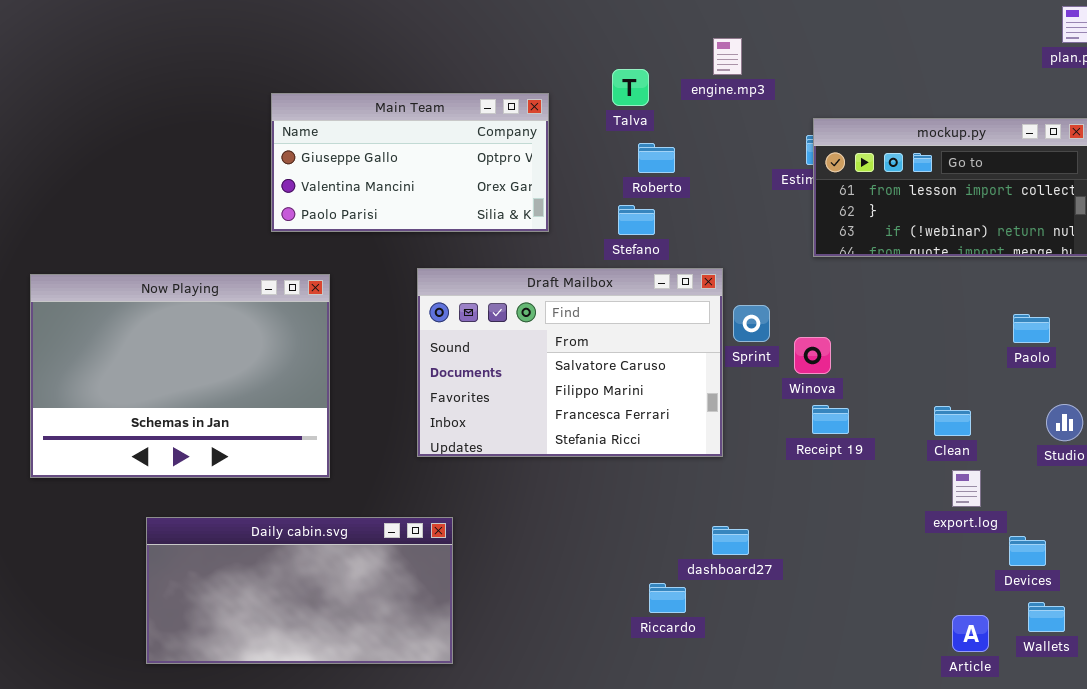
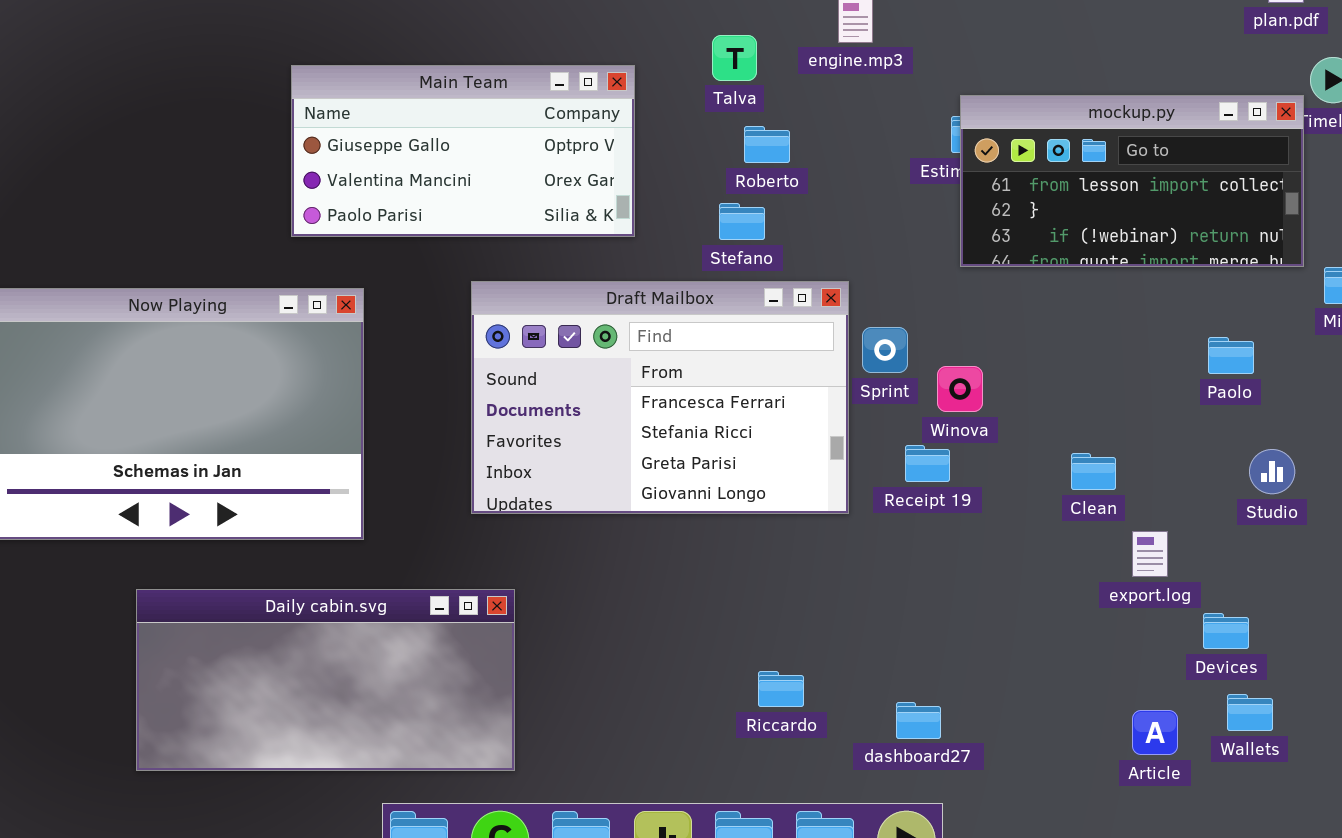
Draft Mailbox: [417,268,723,457] -> [471,281,849,514], scrolled down 2 rows
Receipt 19: [812,405,849,434] -> [905,445,950,482], moved
Clean: [934,406,971,436] -> [1071,453,1116,490], moved
dashboard27: [712,526,749,555] -> [896,702,941,739], moved

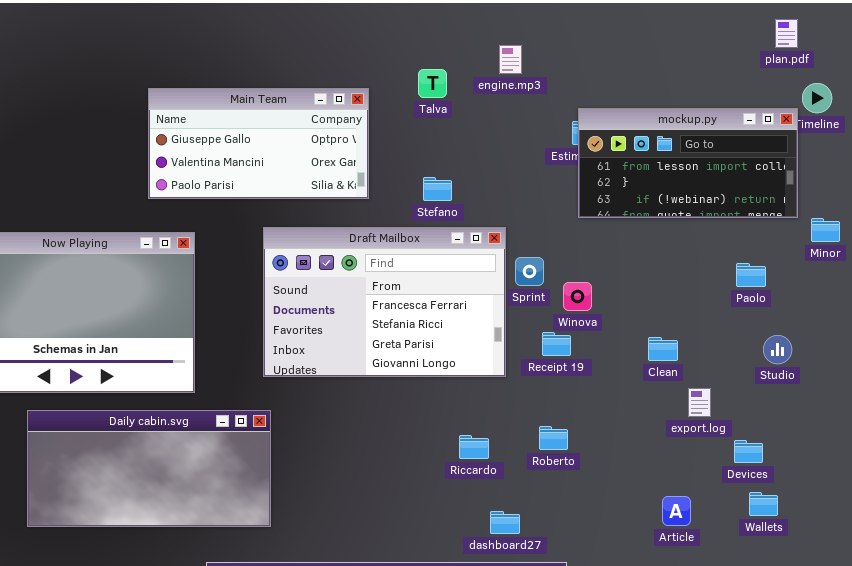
Roberto: [744,126,790,163] -> [539,426,568,450], moved
Daily cabin.svg: [136,589,515,771] -> [27,410,271,527], moved
Riccardo: [758,671,804,707] -> [459,435,489,459], moved
dashboard27: [896,702,941,739] -> [490,511,520,534], moved
Article: [1132,710,1178,755] -> [662,496,691,526], moved

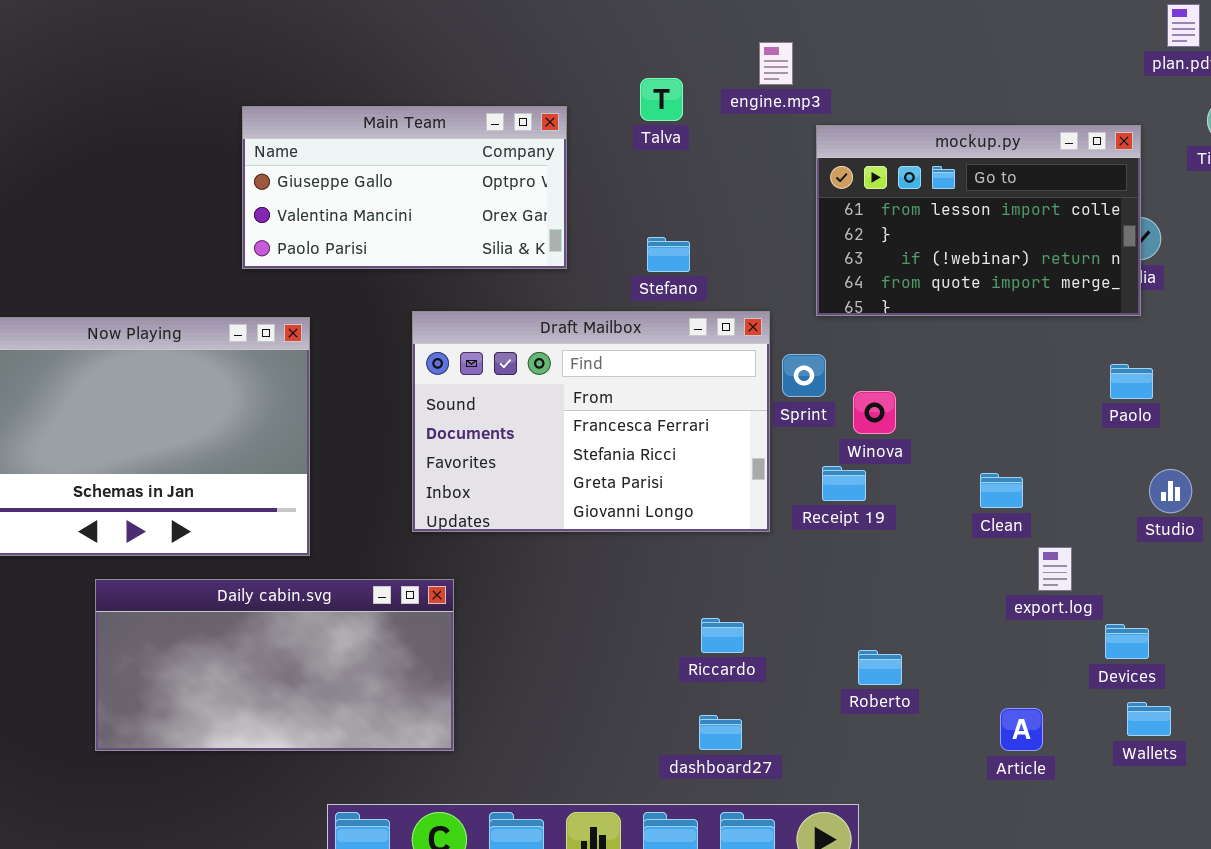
mockup.py: [578,108,798,218] -> [816,125,1141,316], moved, resized
Daily cabin.svg: [27,410,271,527] -> [95,579,454,751], moved
Roberto: [539,426,568,450] -> [858,650,902,685], moved
dashboard27: [490,511,520,534] -> [699,715,742,750], moved

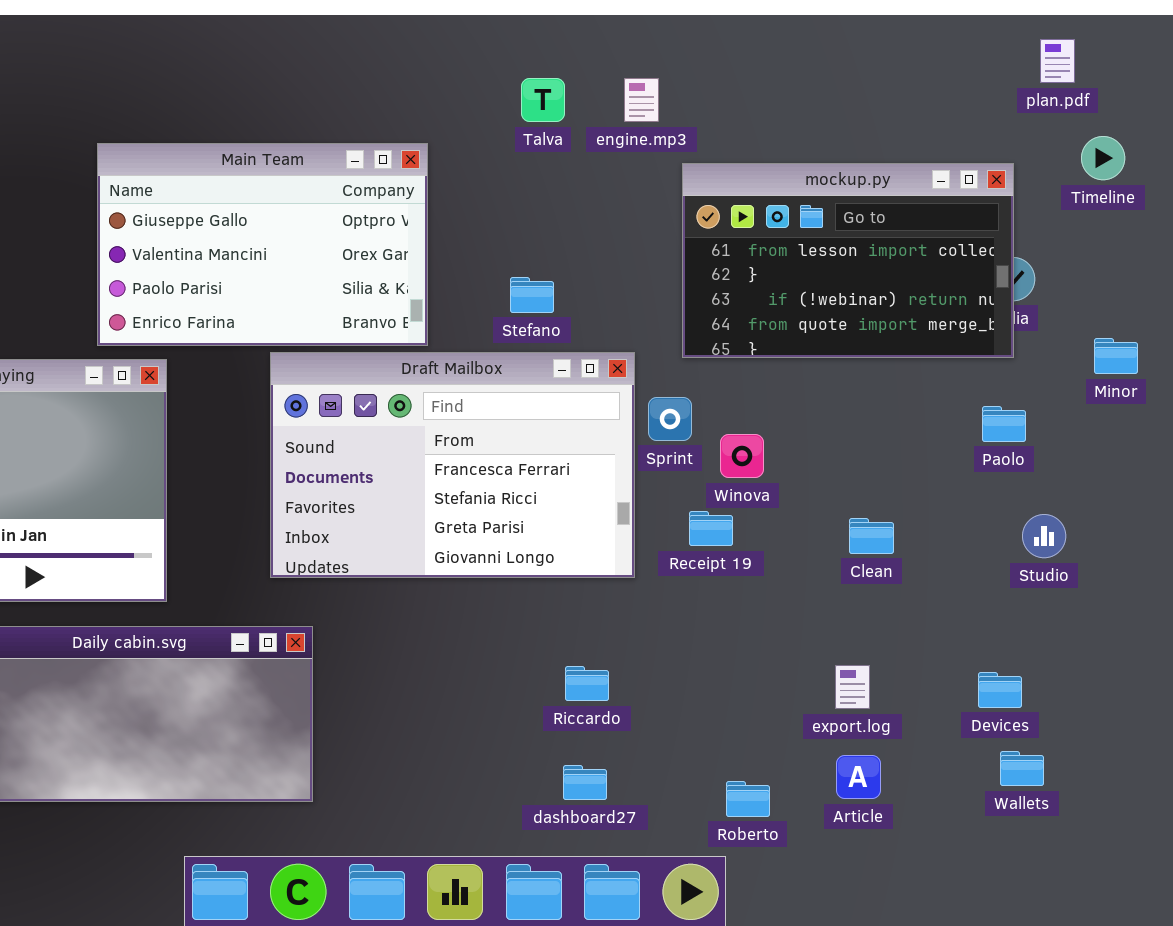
Talva: [640,78,683,121] -> [521,78,565,122], moved
Main Team: [242,106,567,269] -> [97,143,428,346], resized
export.log: [1038,547,1072,591] -> [835,665,870,709], moved
Roberto: [858,650,902,685] -> [726,781,770,817], moved
Article: [1000,708,1043,751] -> [836,755,881,799], moved

